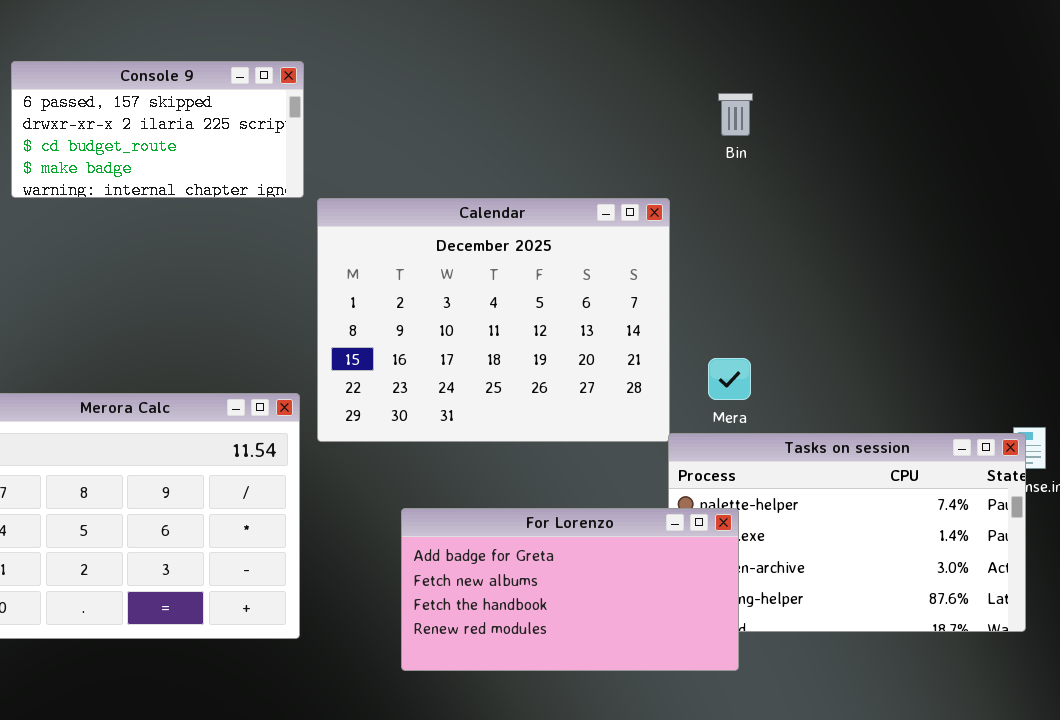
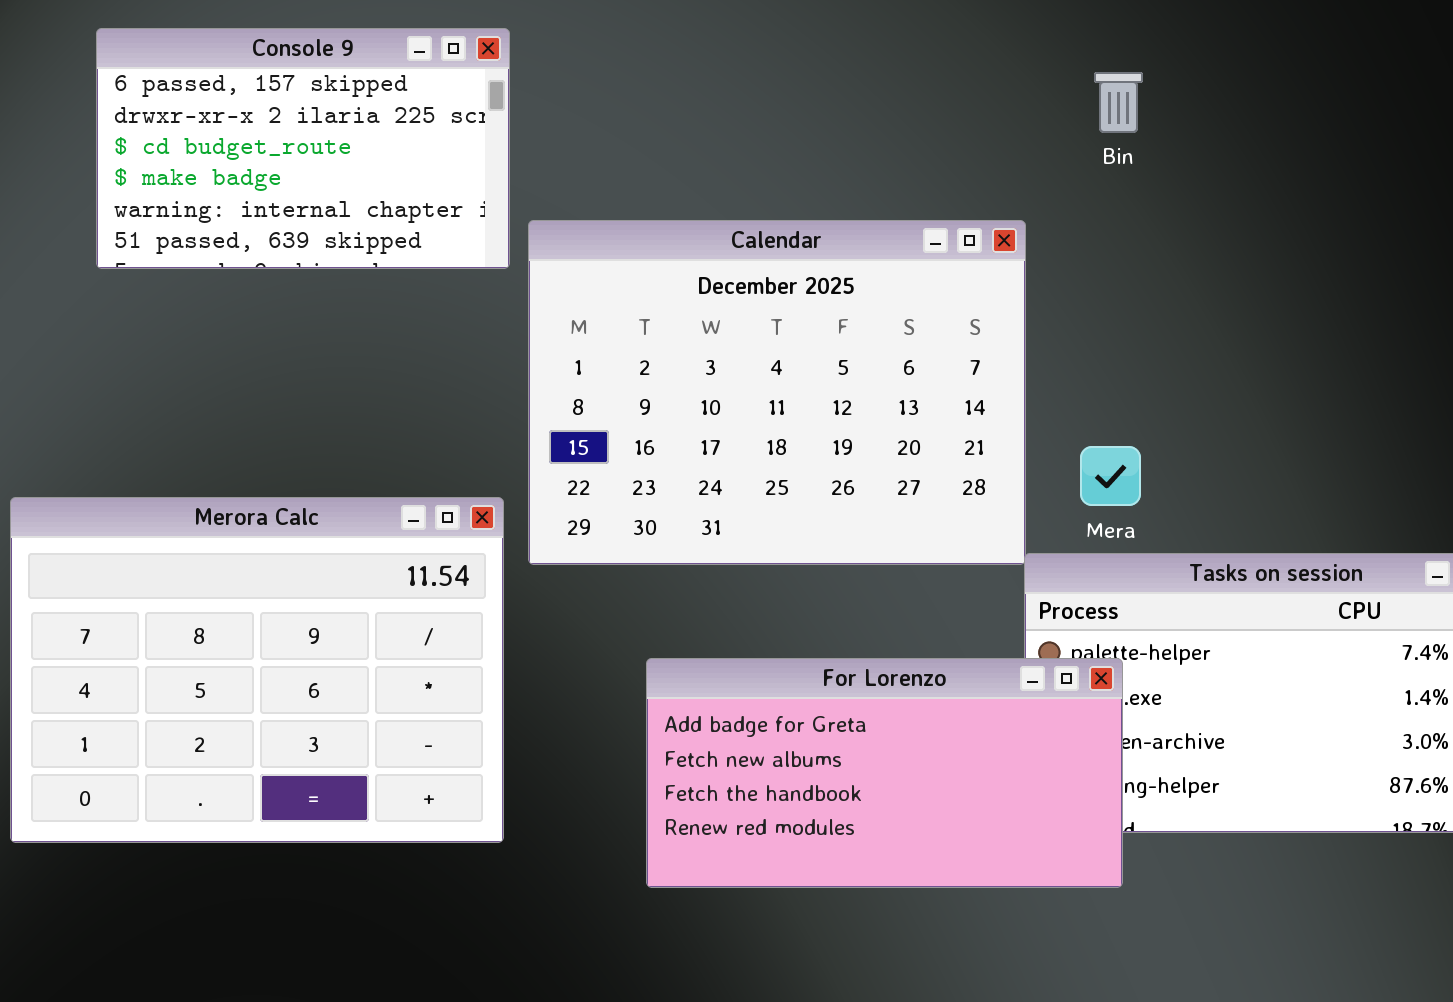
Console 9: [11,61,304,198] -> [96,28,510,269], resized

